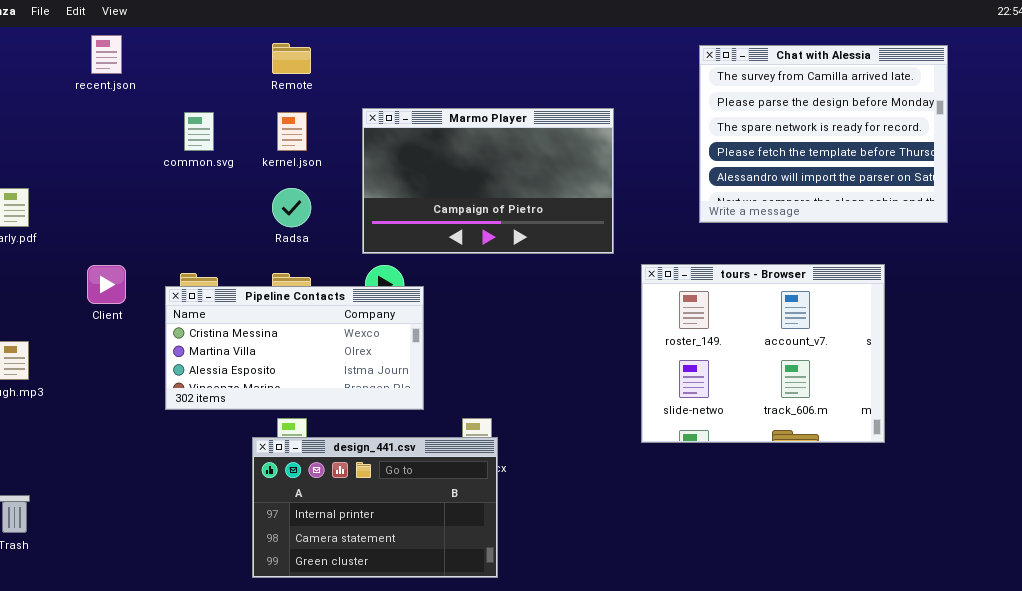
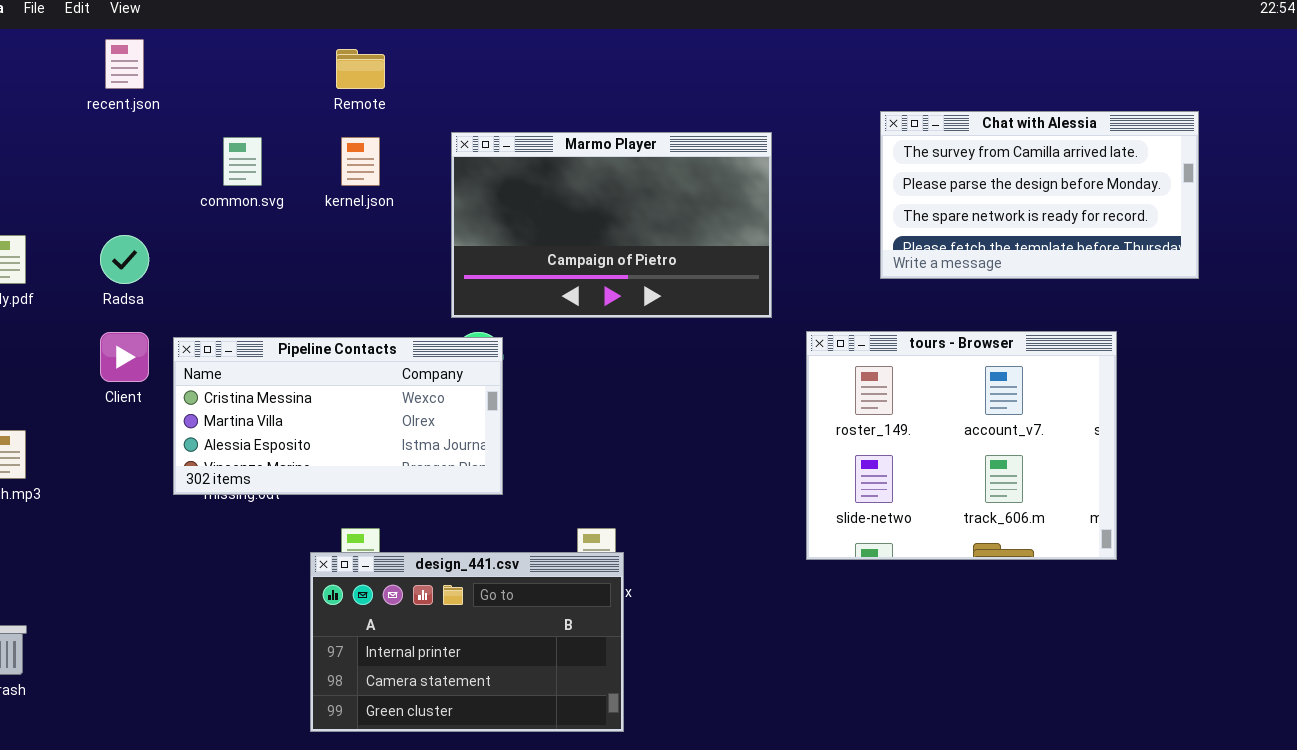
Chat with Alessia: [699,45,948,223] -> [880,111,1199,279], resized
Radsa: [272,188,311,227] -> [100,235,149,284], moved
Pipeline Contacts: [165,286,424,410] -> [173,337,503,495], moved

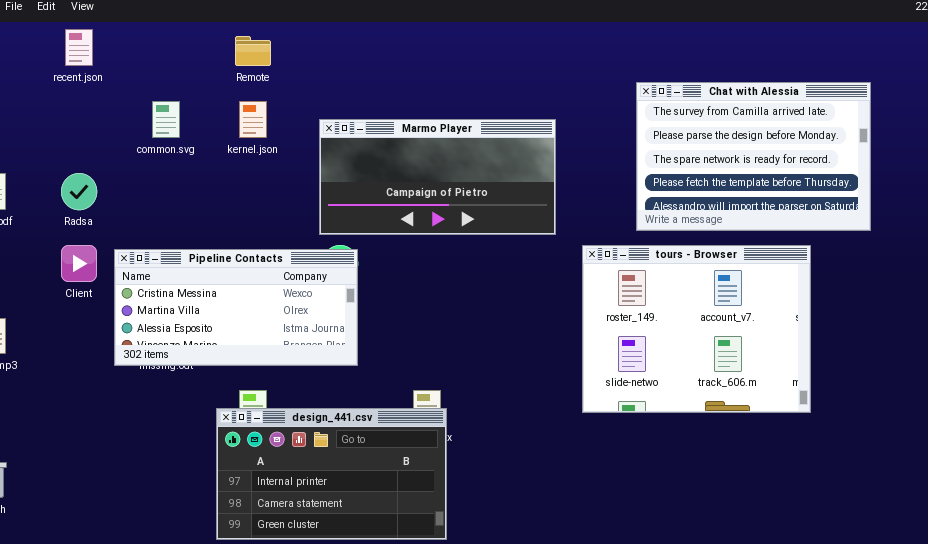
Chat with Alessia: [880,111,1199,279] -> [636,82,871,231], resized
Marmo Player: [451,132,772,318] -> [319,119,556,235], resized

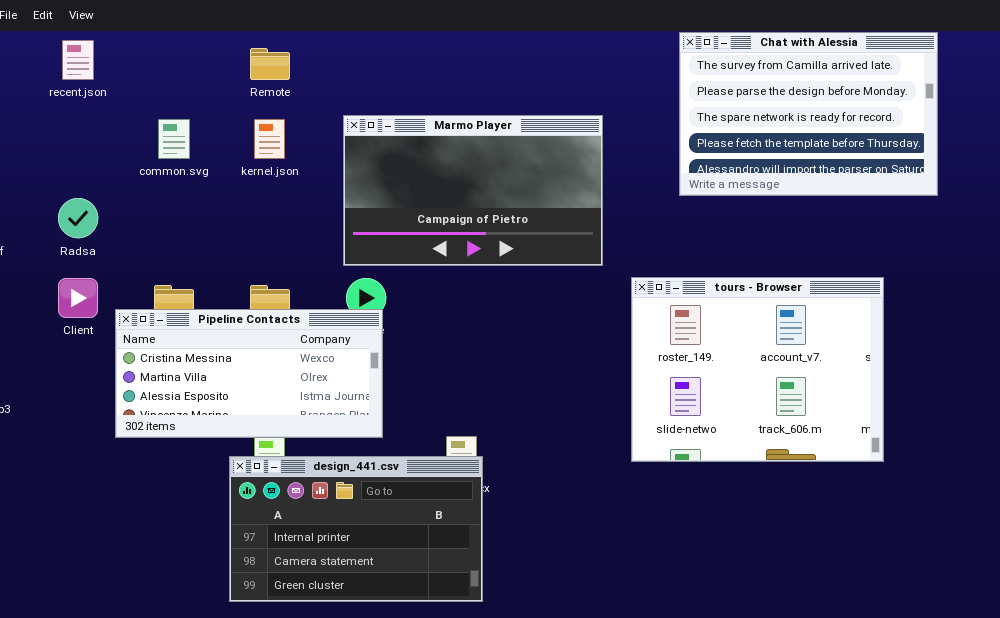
Chat with Alessia: [636,82,871,231] -> [679,32,938,196], moved
Marmo Player: [319,119,556,235] -> [343,115,603,266], resized
Pipeline Contacts: [114,249,358,366] -> [115,309,383,438], moved

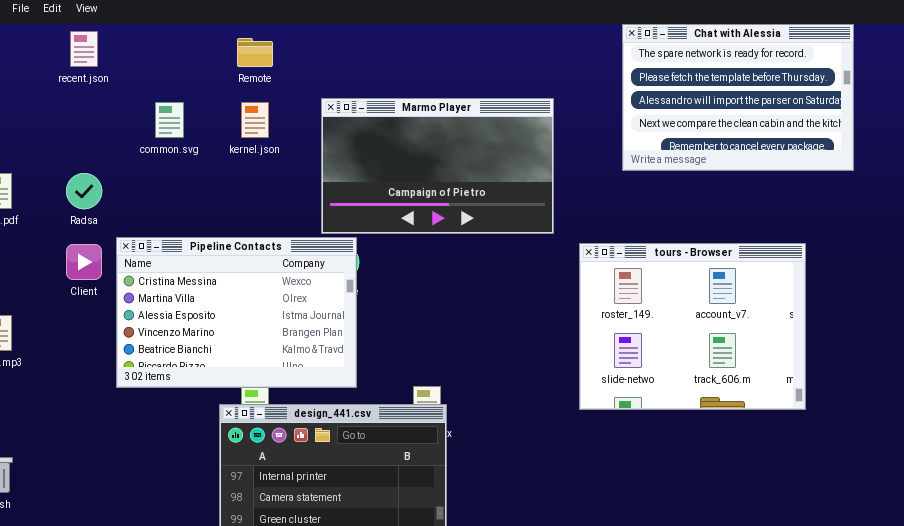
Chat with Alessia: [679,32,938,196] -> [622,24,854,171], scrolled down 2 rows
Pipeline Contacts: [115,309,383,438] -> [116,237,357,388], resized

